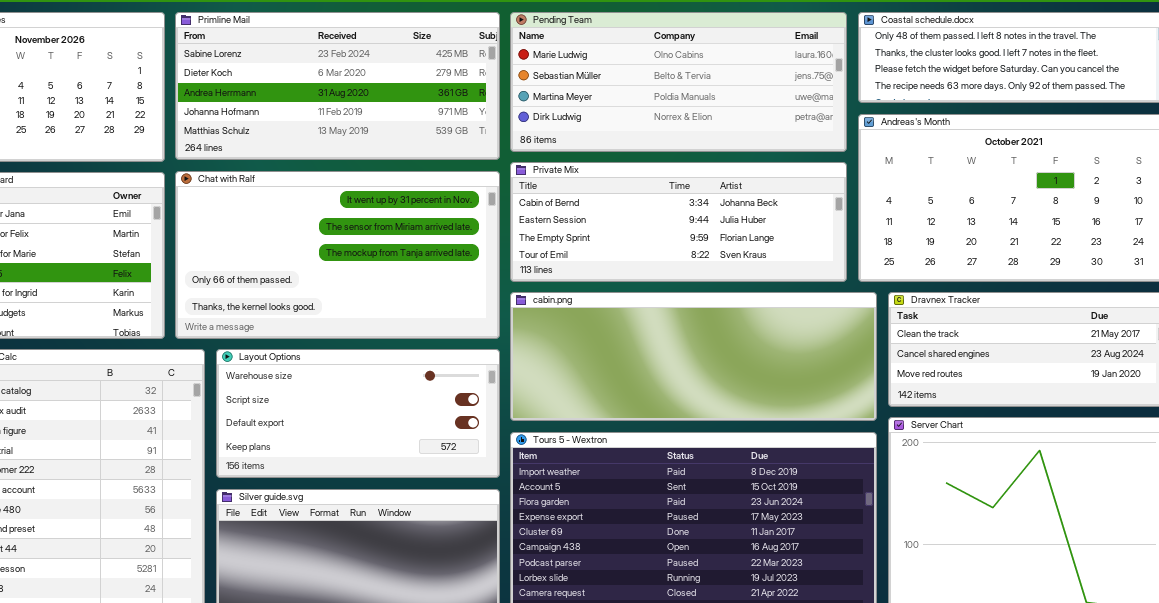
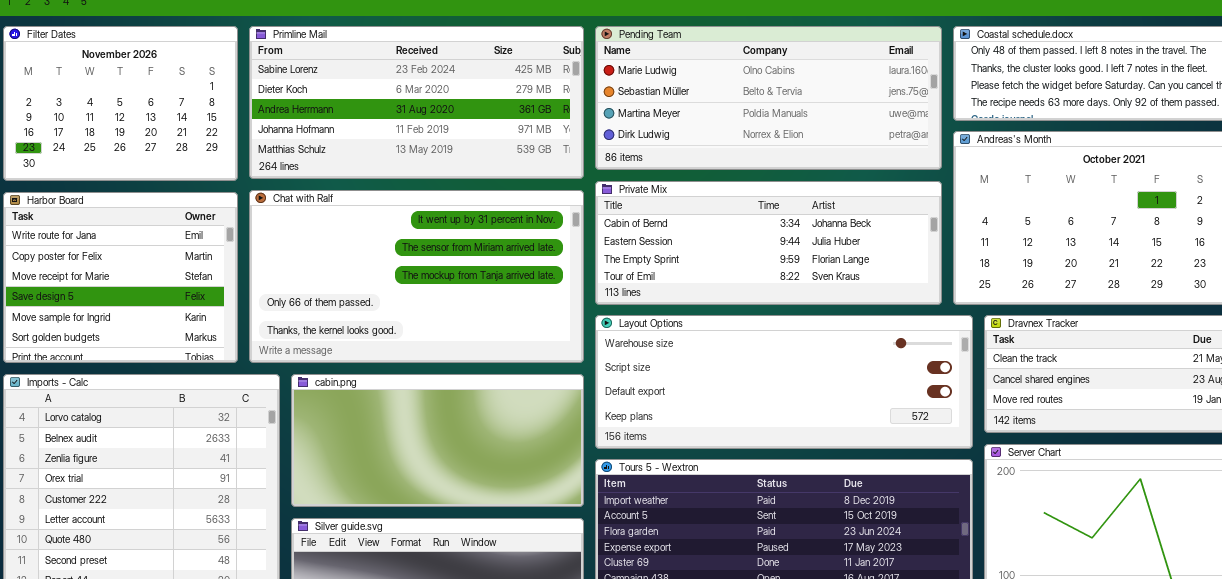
cabin.png: [510,292,877,421] -> [291,374,584,507], moved, resized
Layout Options: [216,349,500,478] -> [595,315,973,449], moved, resized

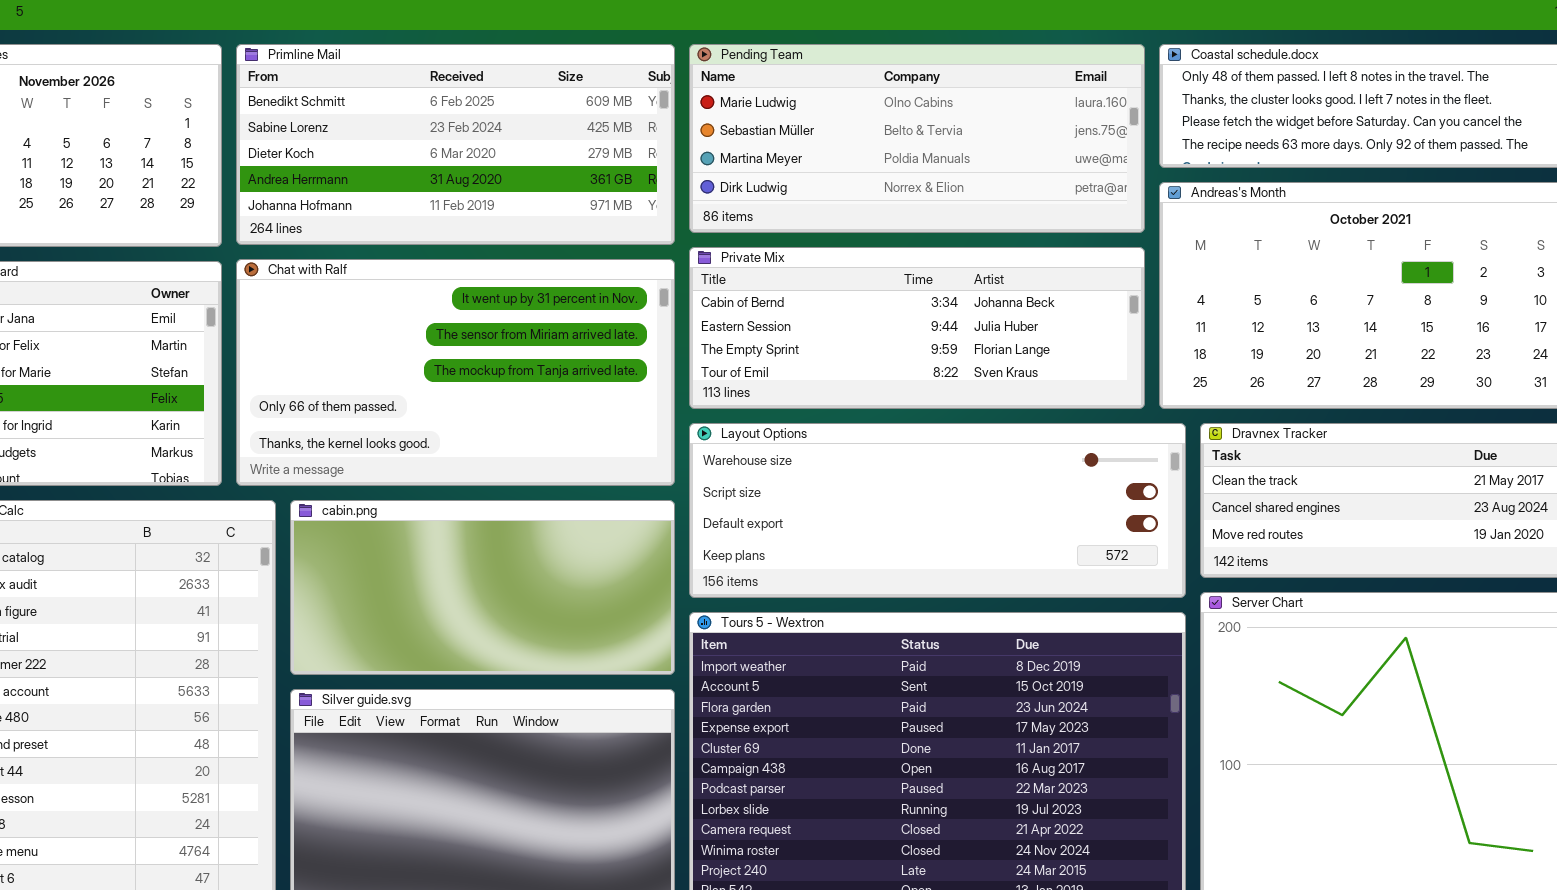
Primline Mail: [249,26,584,179] -> [236,44,675,245], scrolled up 1 row

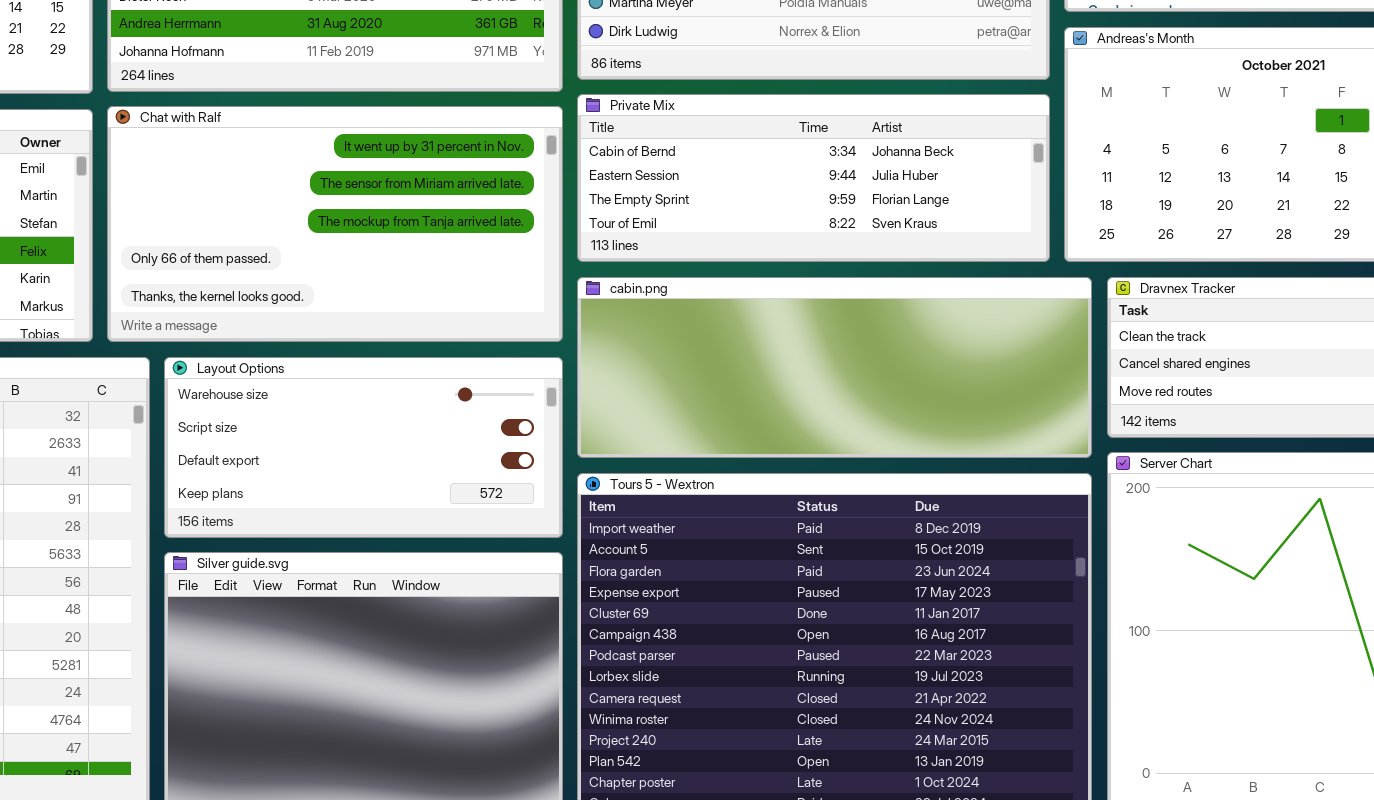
Layout Options: [689,423,1186,598] -> [164,357,563,538], moved, resized
cabin.png: [290,500,675,675] -> [577,277,1092,458], moved, resized

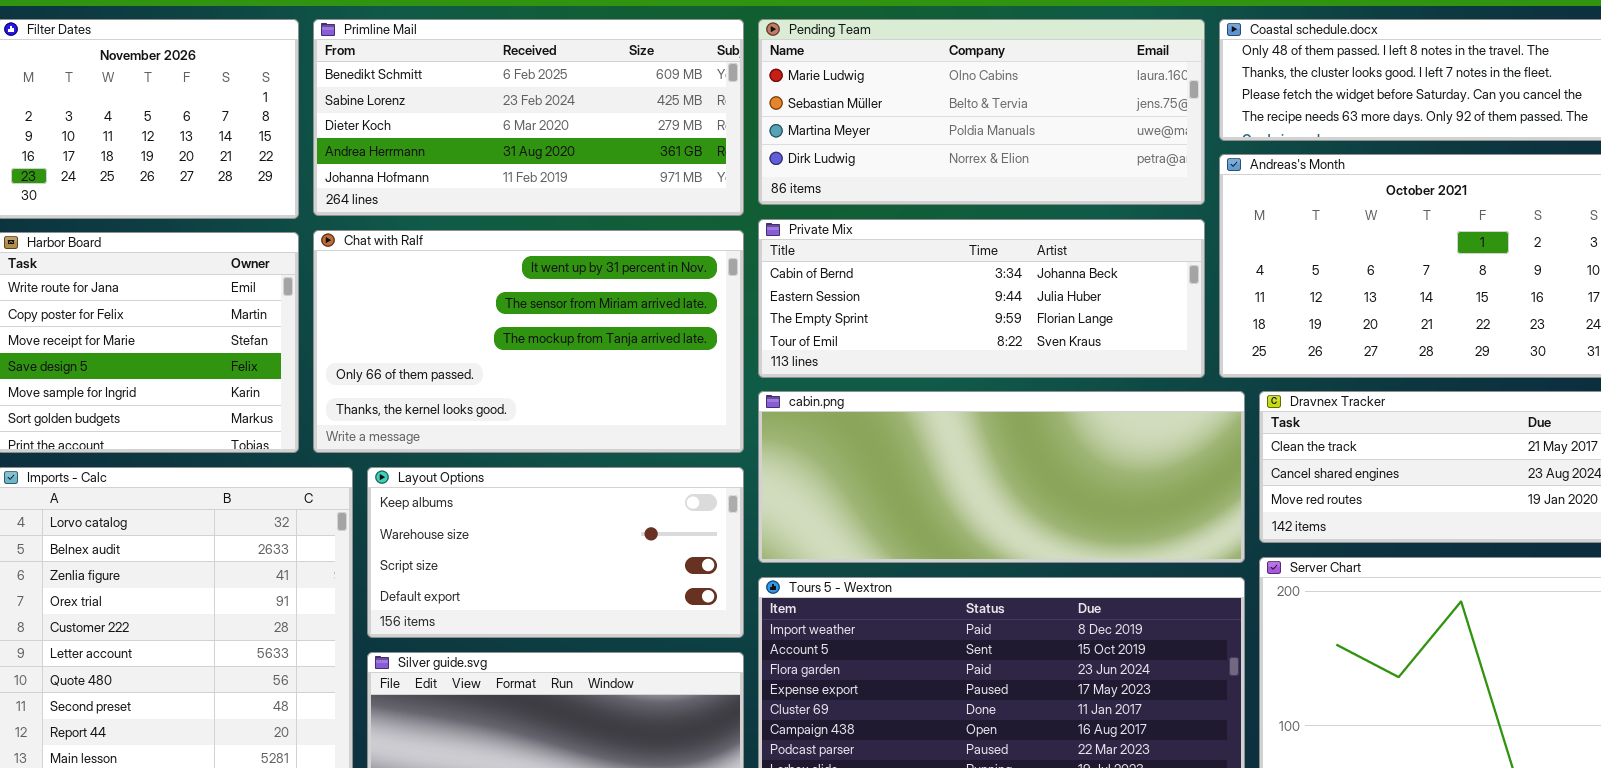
Layout Options: [164,357,563,538] -> [367,467,744,638], scrolled up 1 row

